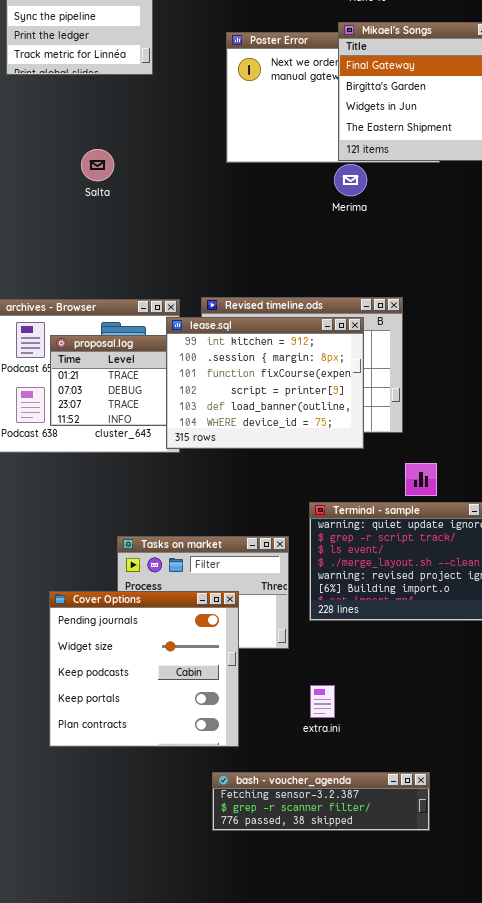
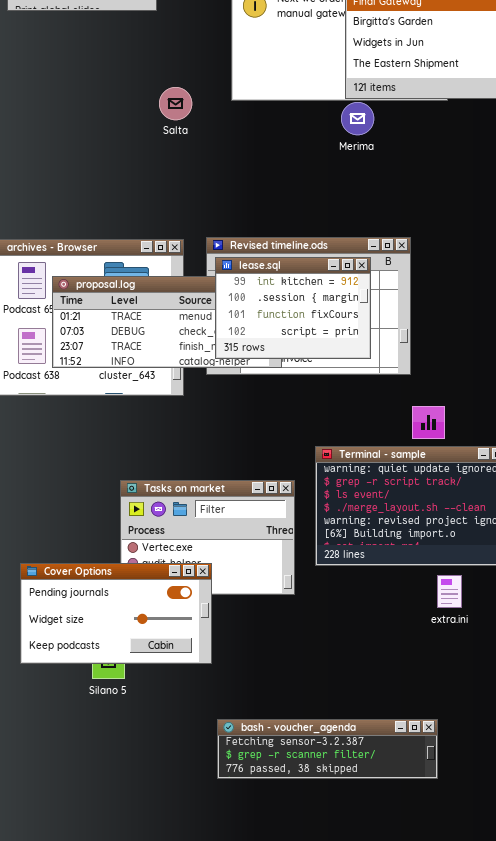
Salta: [81,149,114,181] -> [159,87,192,120], moved
lease.sql: [166,317,364,449] -> [215,257,371,359], resized
Cover Options: [49,591,239,747] -> [20,563,212,664], moved, resized
extra.ini: [310,685,335,718] -> [437,575,462,608], moved

